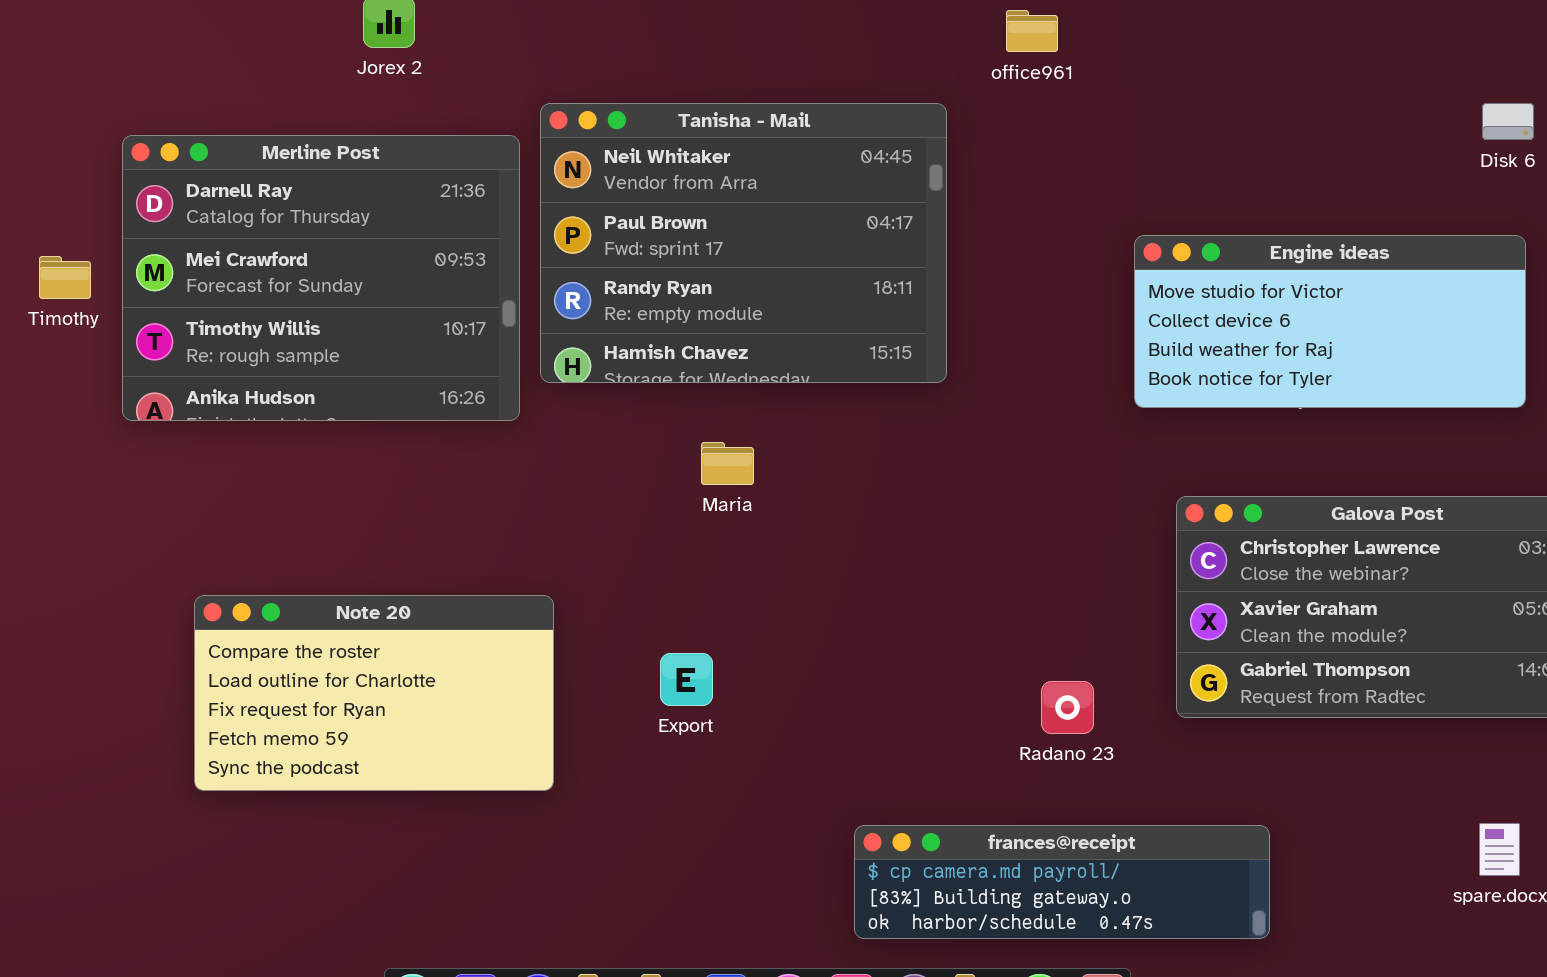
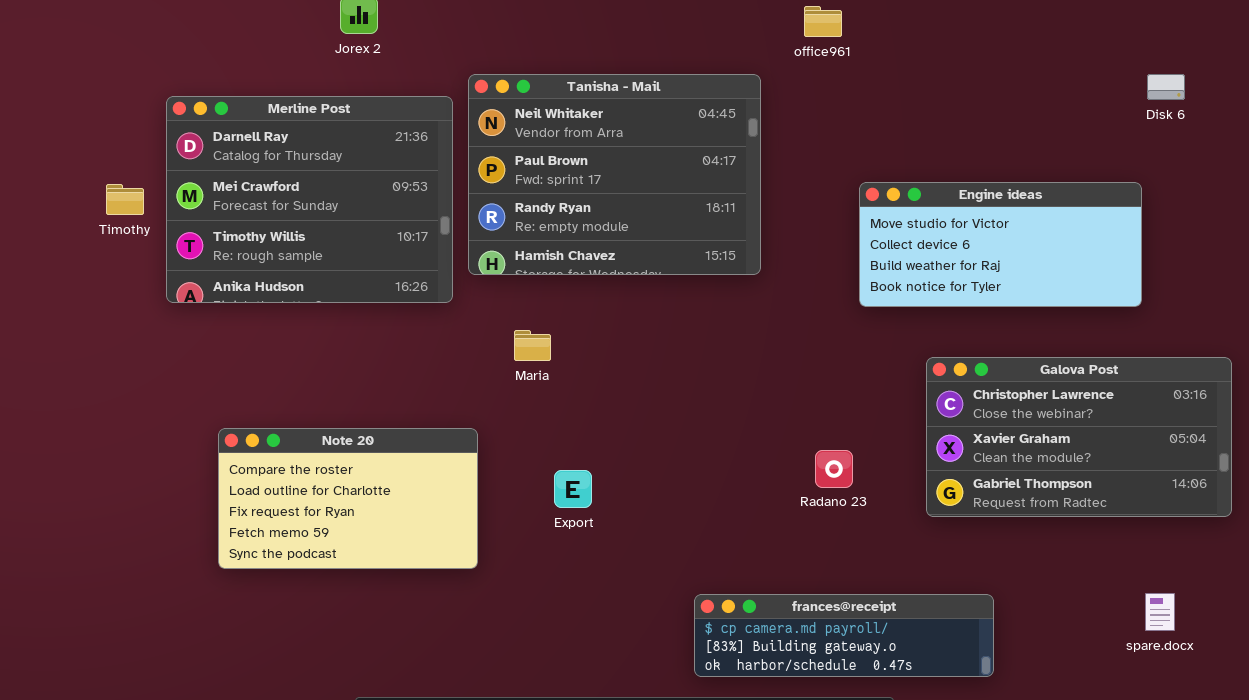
Engine ideas: [1134,235,1526,408] -> [859,182,1142,307], moved
Maria: [701,442,754,485] -> [514,330,551,361], moved
Radano 23: [1041,681,1094,734] -> [815,450,853,488], moved

